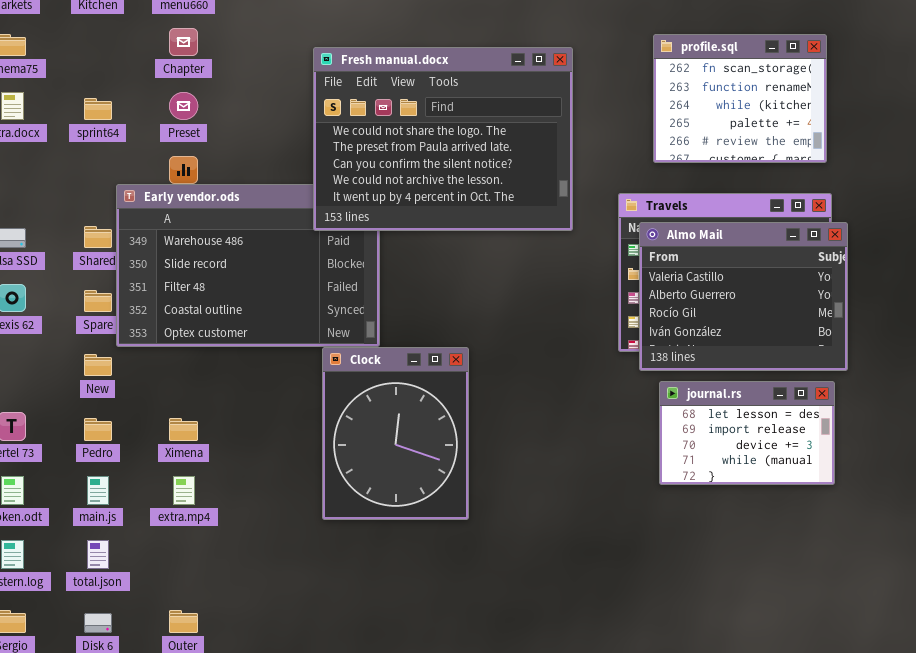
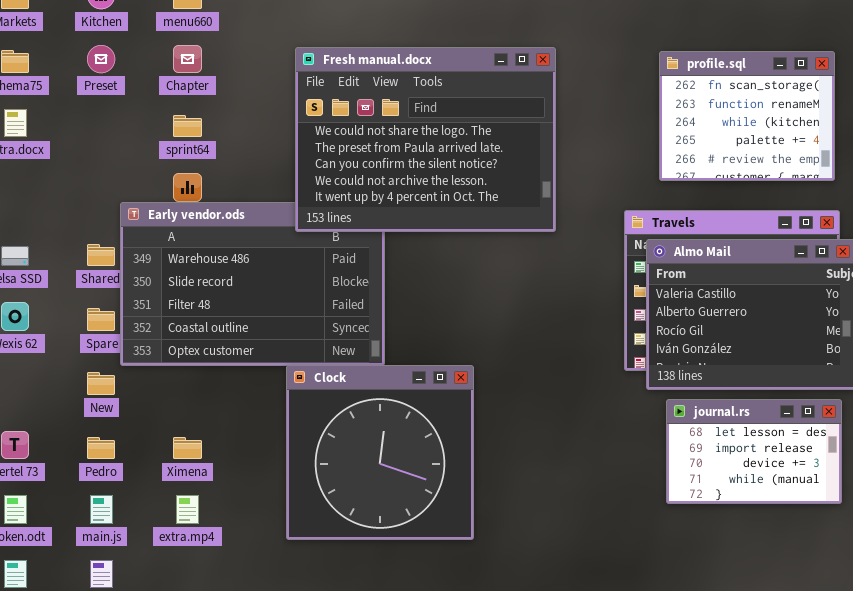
Fresh manual.docx: [313,47,573,231] -> [295,47,556,232], moved
Preset: [169,92,198,120] -> [87,45,115,73], moved
sprint64: [84,98,112,120] -> [173,115,202,137], moved
Clock: [322,347,469,520] -> [286,365,474,540], resized

